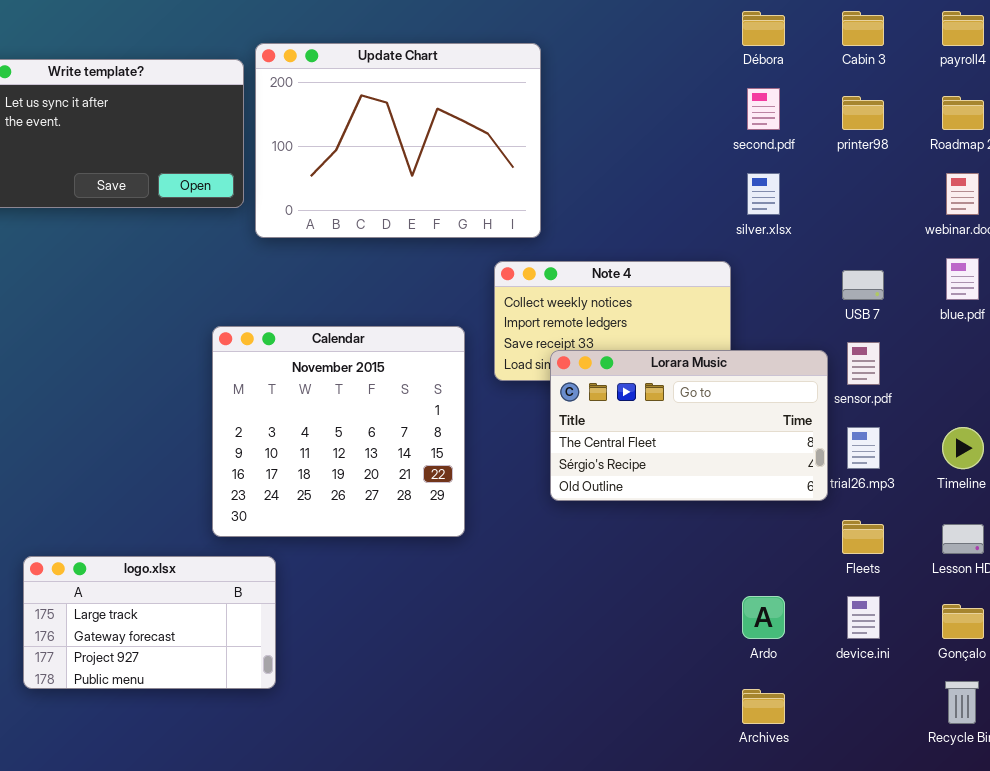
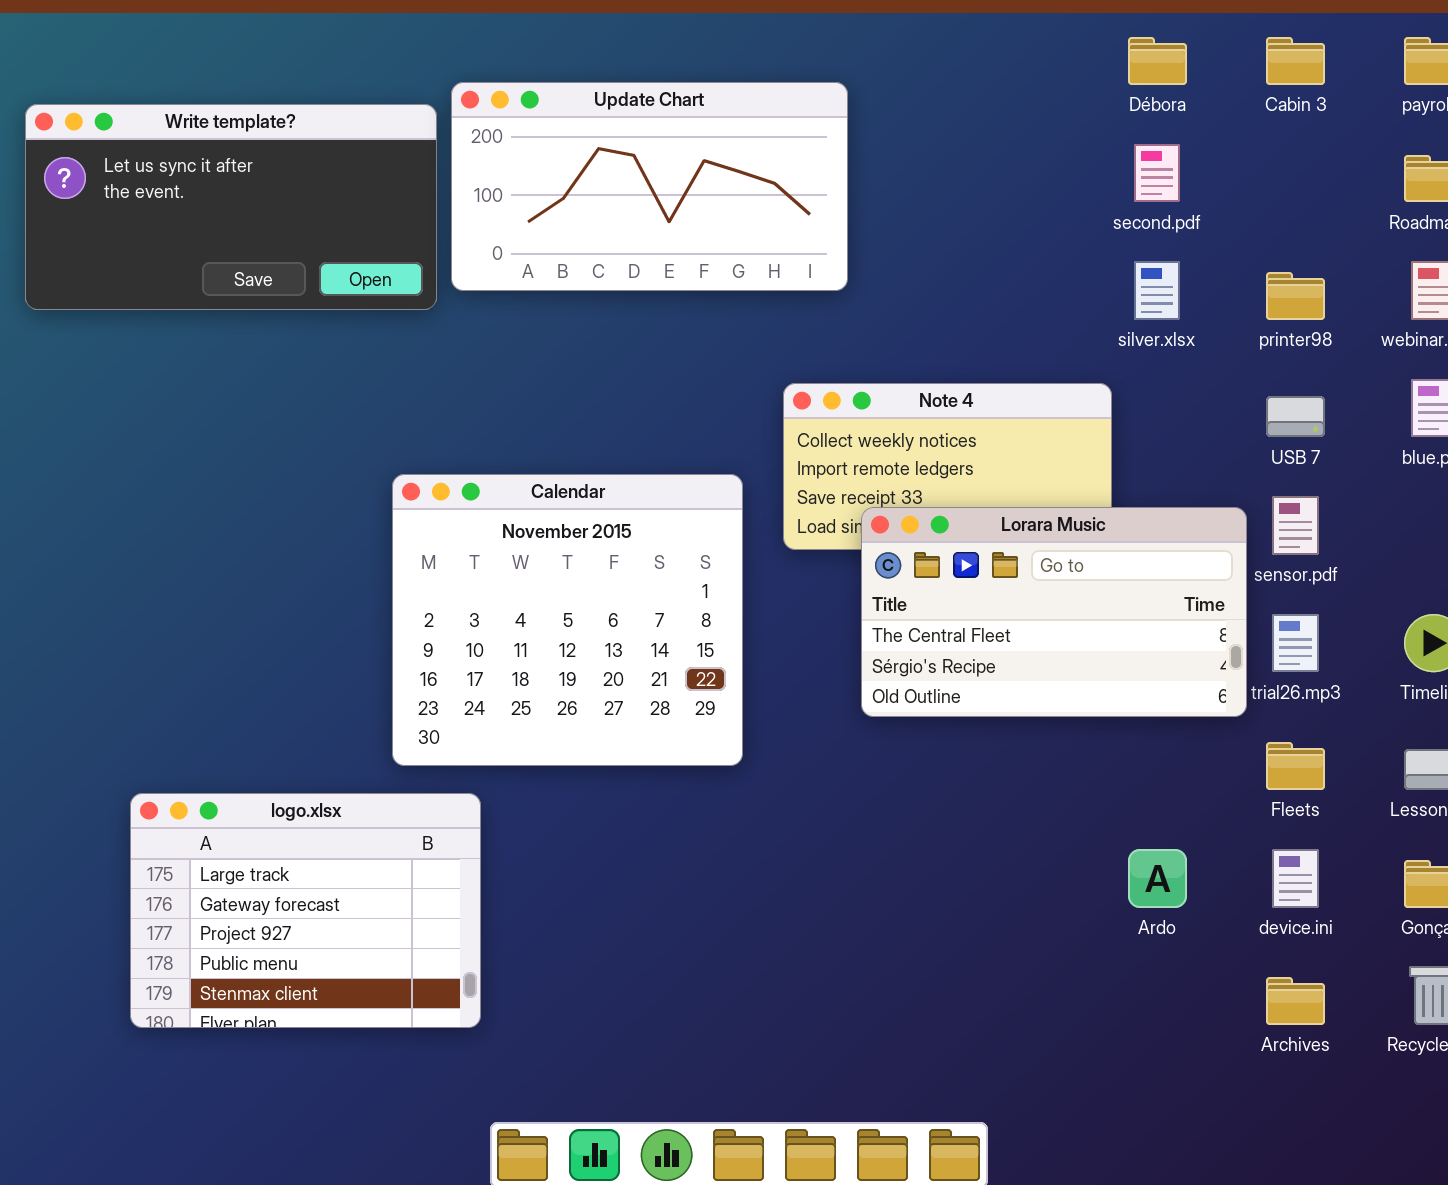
Update Chart: [255,43,541,238] -> [451,82,848,291], resized
printer98: [842,96,884,130] -> [1266,272,1325,320], moved
logo.xlsx: [23,556,276,689] -> [130,793,481,1028], resized
Archives: [742,689,785,724] -> [1266,977,1325,1025], moved

